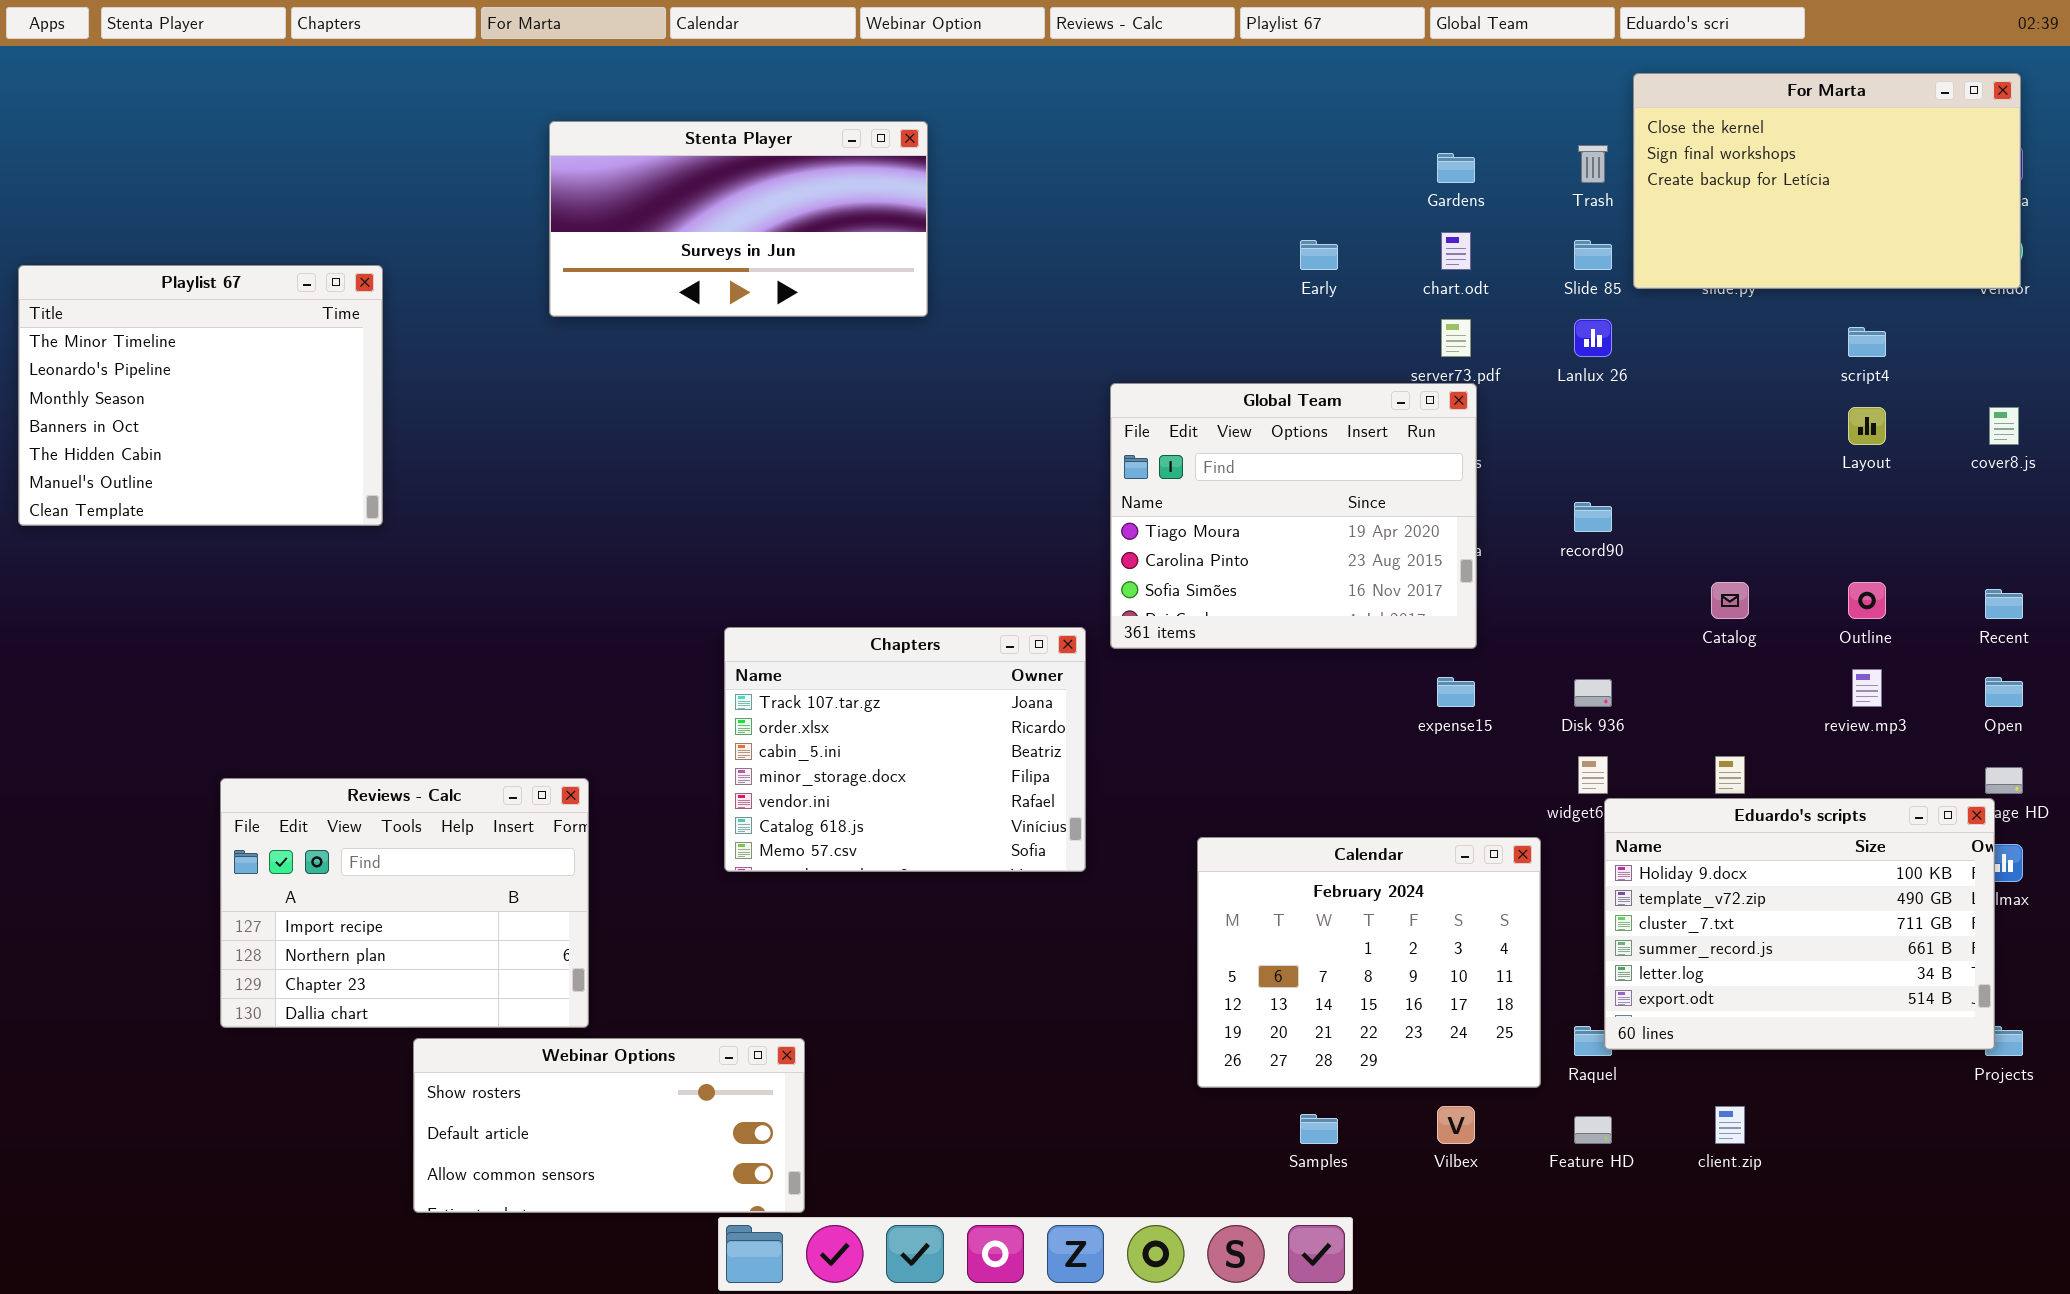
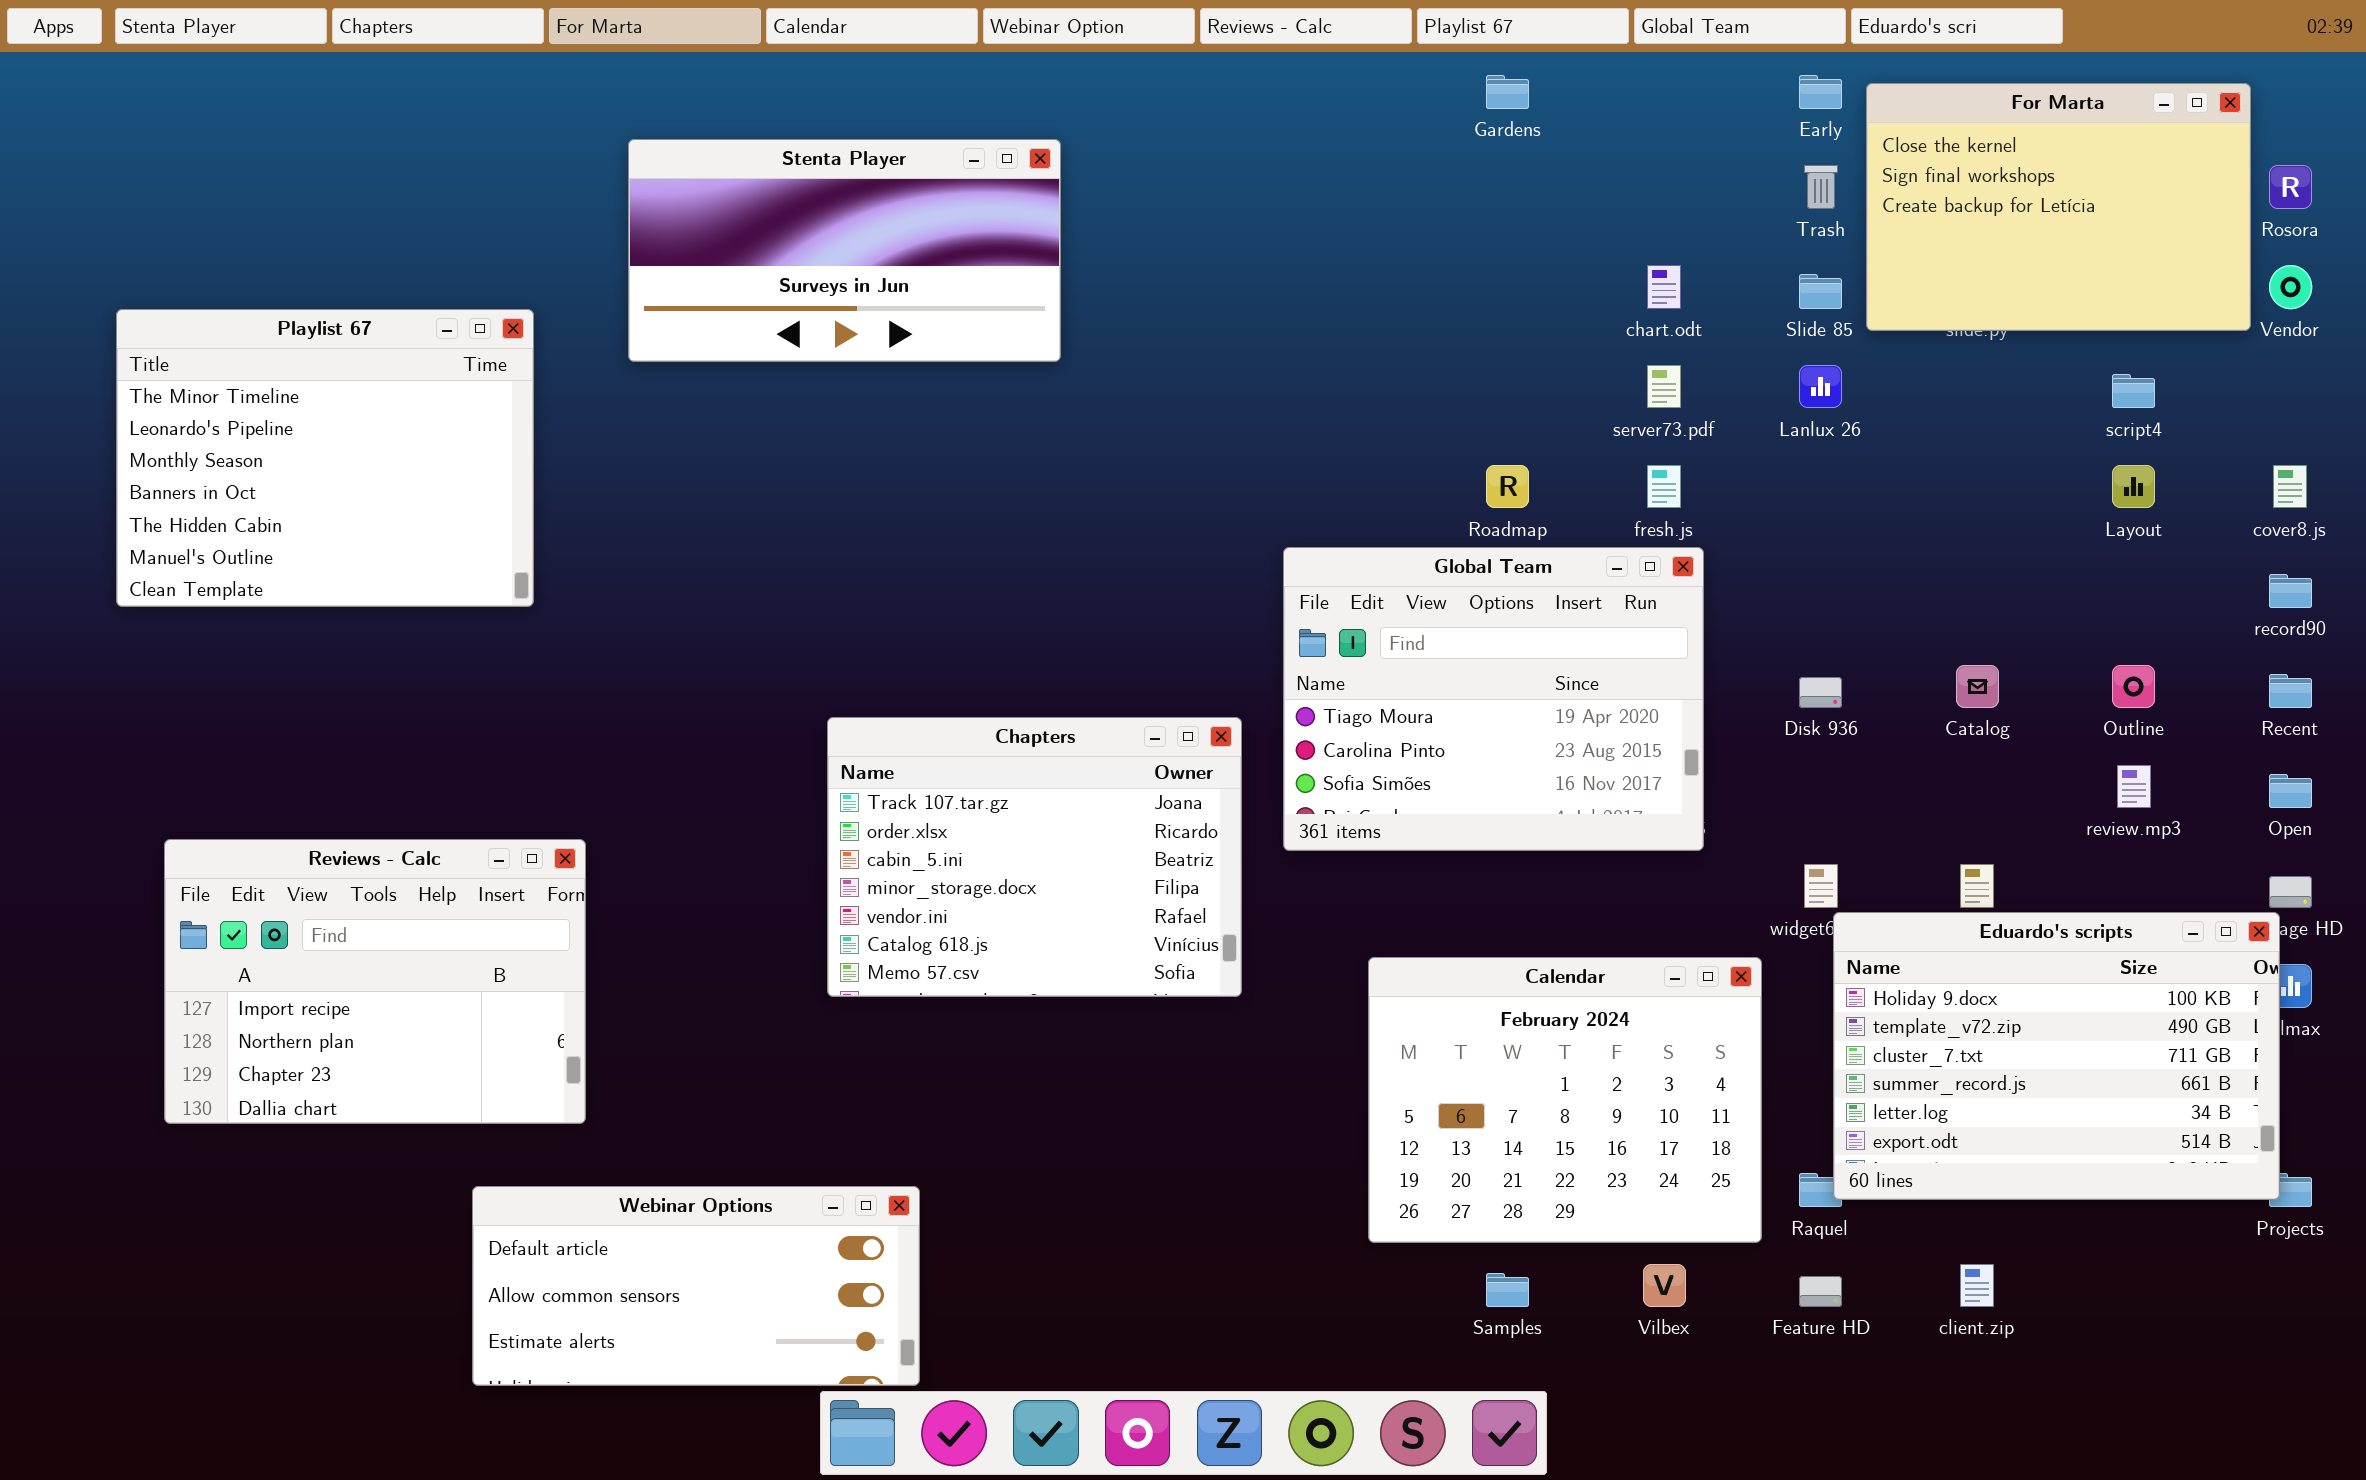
For Marta: [1633,73,2021,289] -> [1866,83,2251,331], resized
Gardens: [1437,153,1475,183] -> [1486,75,1529,109], moved
Early: [1300,240,1338,270] -> [1799,75,1842,109], moved
Playlist 67: [18,265,383,526] -> [116,309,534,607], moved
Global Team: [1110,383,1477,649] -> [1283,547,1704,851], moved
record90: [1574,502,1612,532] -> [2269,574,2312,608], moved
Disk 936: [1574,679,1612,707] -> [1799,677,1842,708], moved
Reviews - Calc: [220,778,589,1028] -> [164,839,586,1124], moved
Webinar Options: [413,1038,805,1213] -> [472,1186,920,1386], scrolled down 1 row

